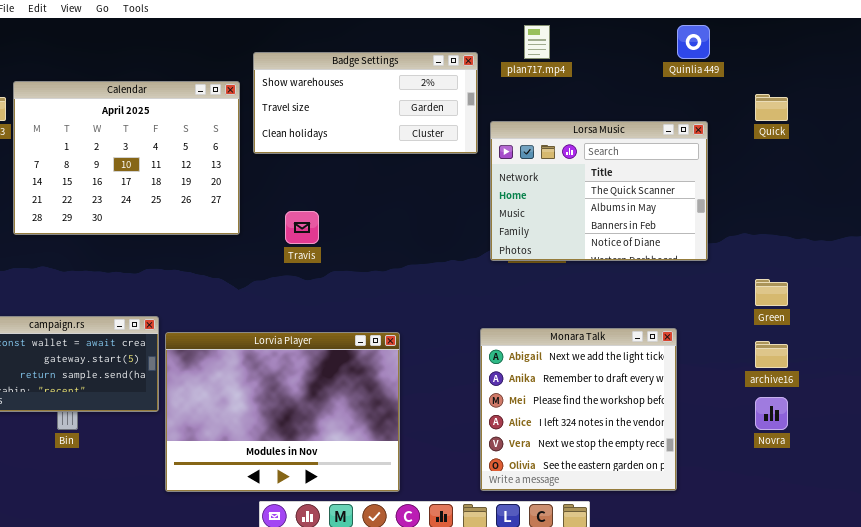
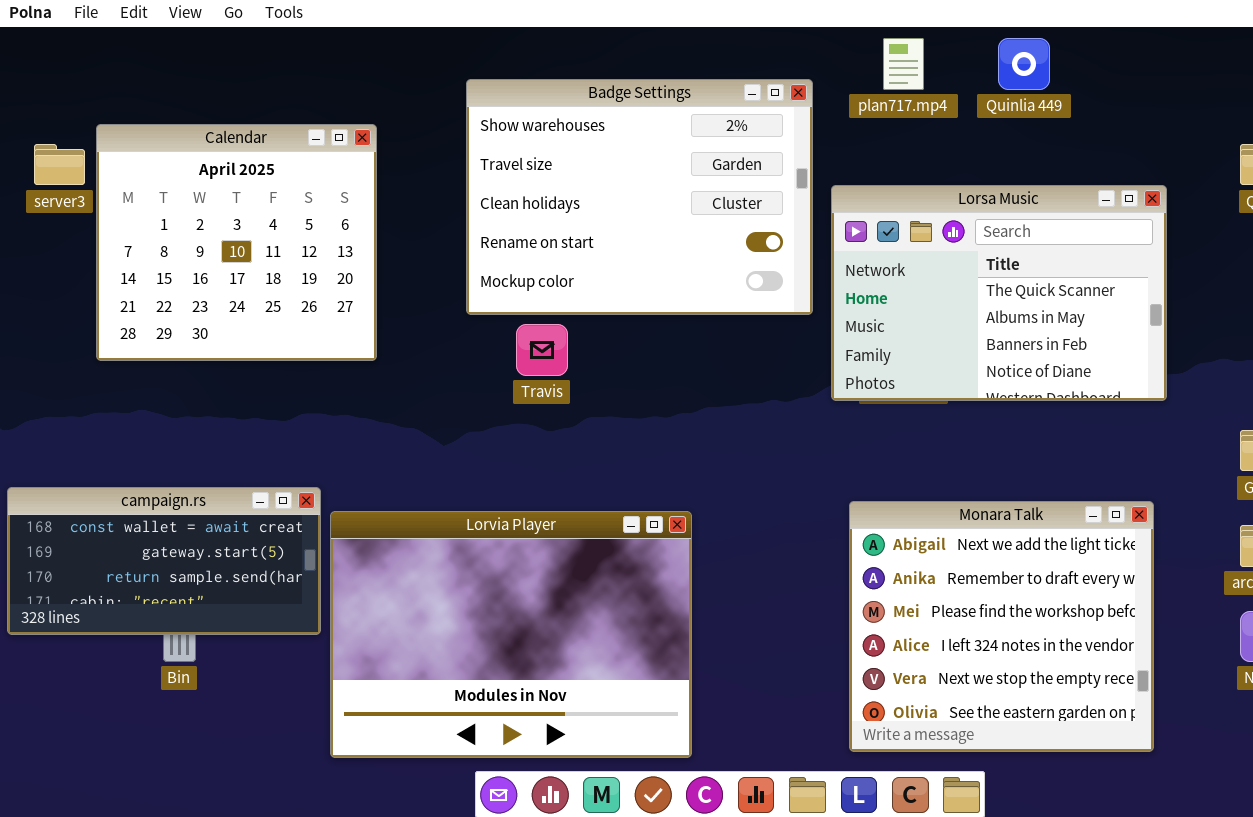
Quinlia 449: [677,25,710,59] -> [998,38,1050,90], moved
Badge Settings: [253,52,478,154] -> [466,79,813,315], resized
Calendar: [13,81,240,235] -> [96,124,377,361], resized
Monara Talk: [480,328,677,491] -> [849,501,1154,752], moved

